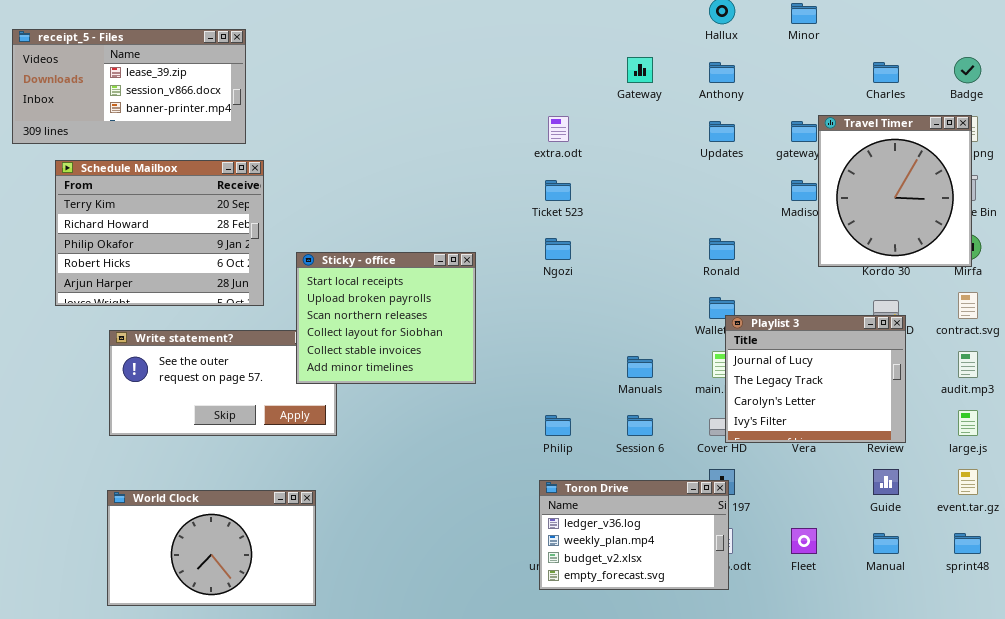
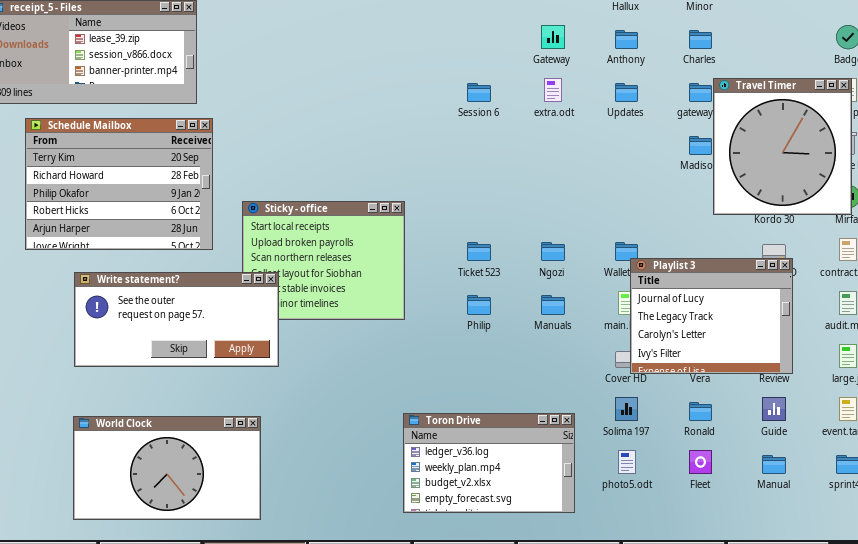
Charles: [873,62,899,83] -> [689,30,712,49], moved
extra.odt: [548,116,569,142] -> [544,78,562,102], moved
Ticket 523: [545,180,571,201] -> [467,242,491,261], moved
Ngozi: [545,238,571,260] -> [541,242,565,261], moved
Ronald: [709,238,735,260] -> [689,402,712,421], moved
Write statement?: [109,330,337,436] -> [74,272,279,367], raised
Philip: [545,415,571,436] -> [467,295,491,315], moved
Session 6: [627,415,653,436] -> [467,83,491,102], moved
Toron Drive: [539,480,729,590] -> [403,413,575,513], moved

